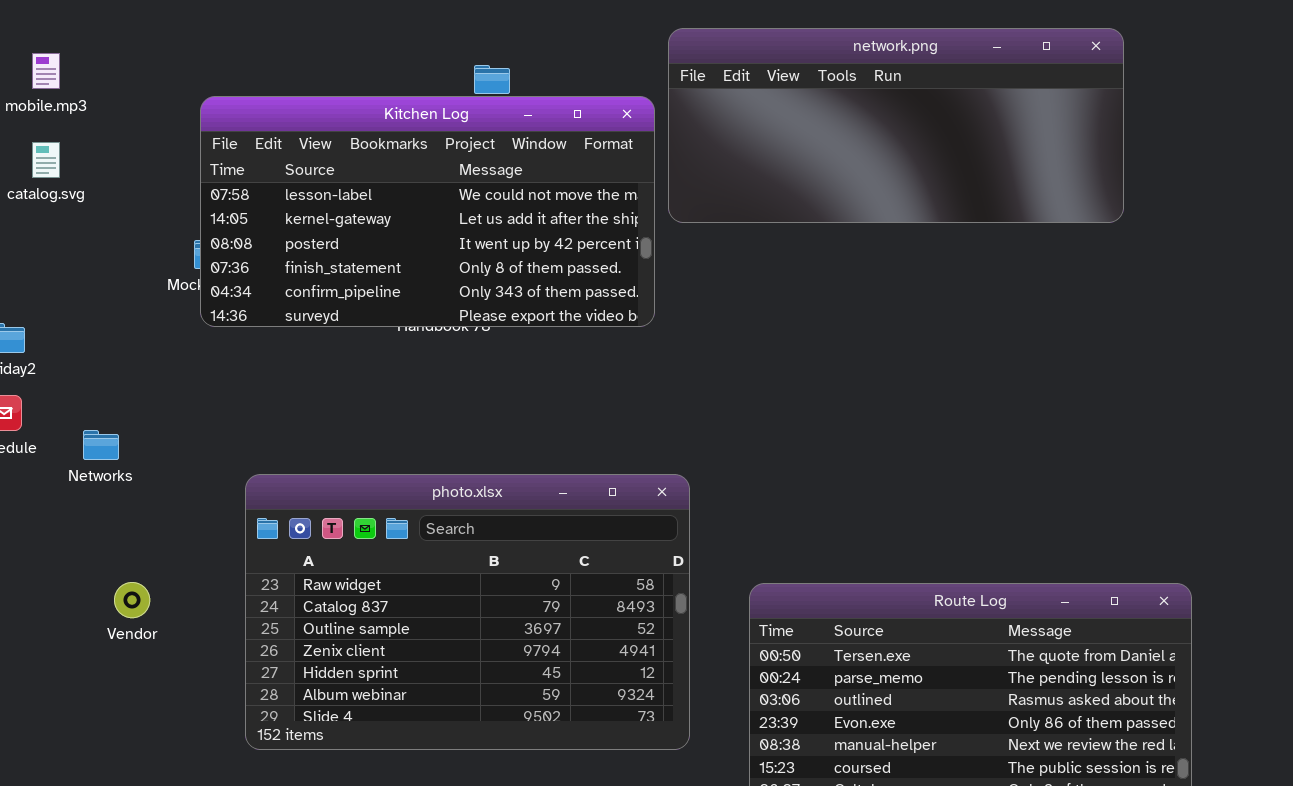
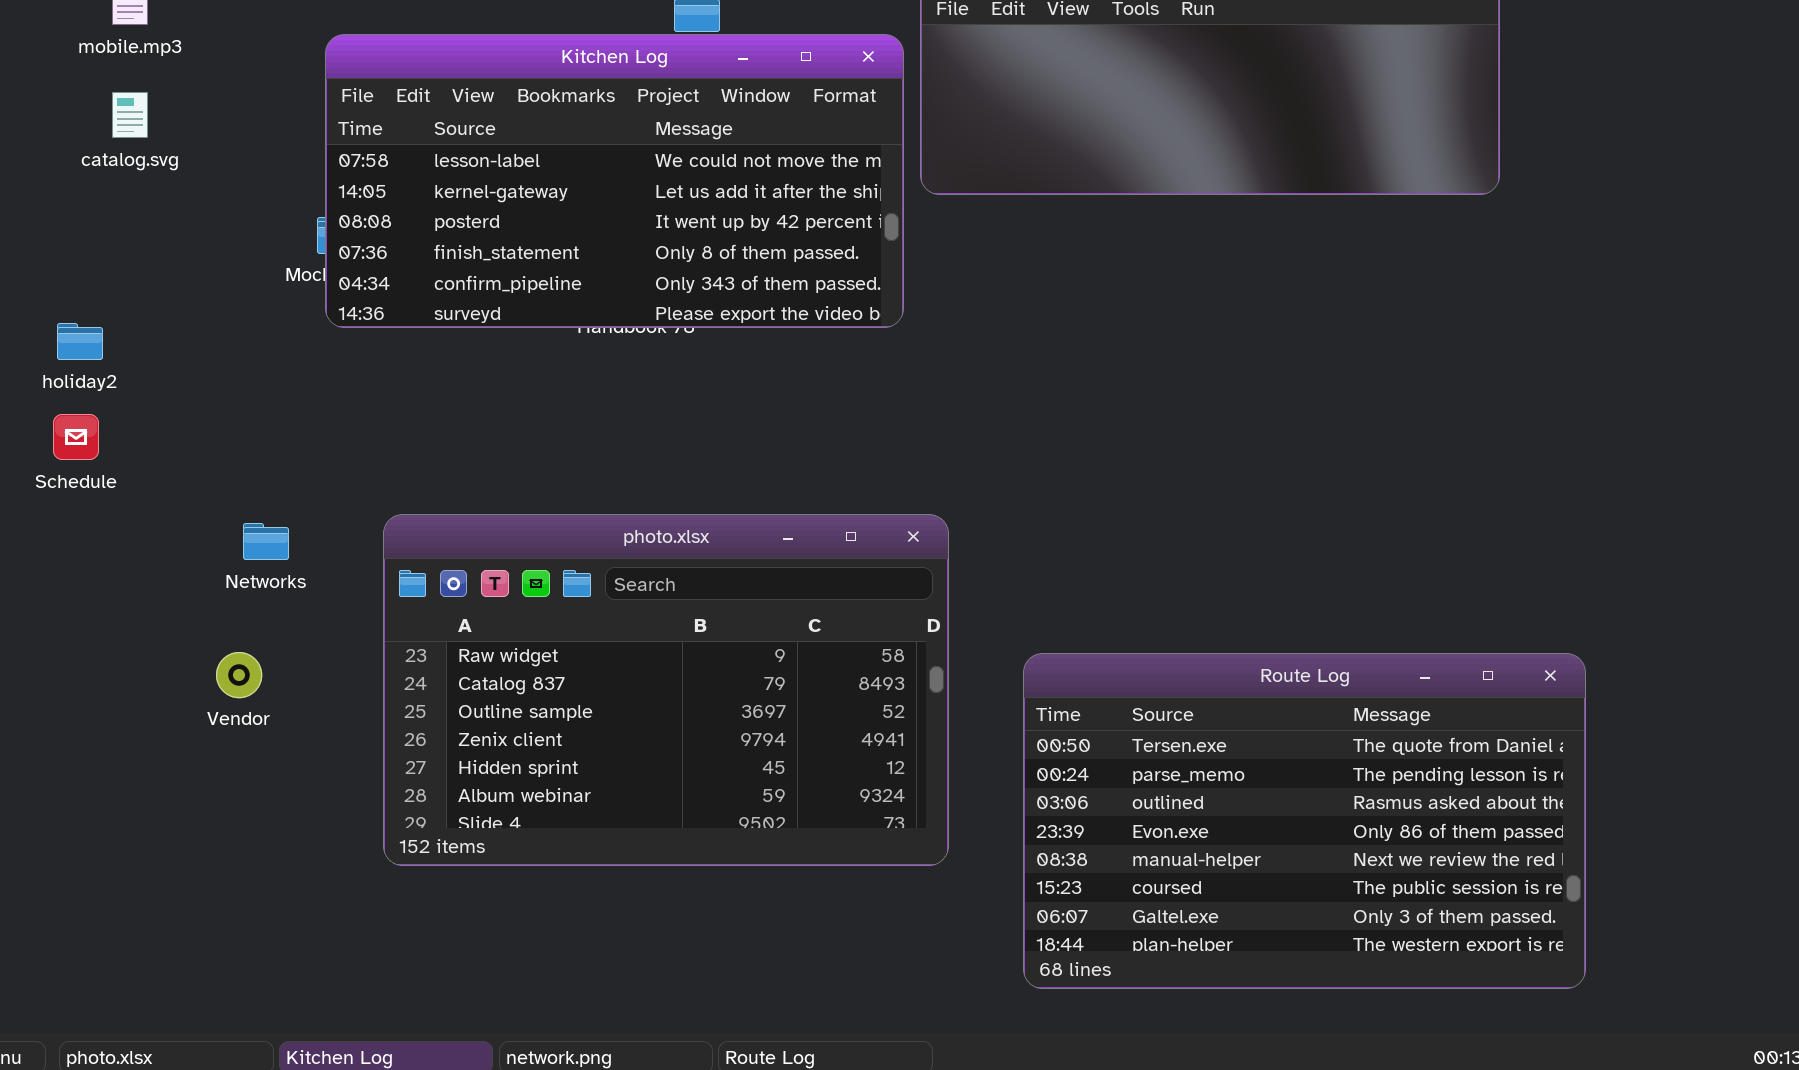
Networks: [83,430,119,460] -> [243,523,289,560], moved

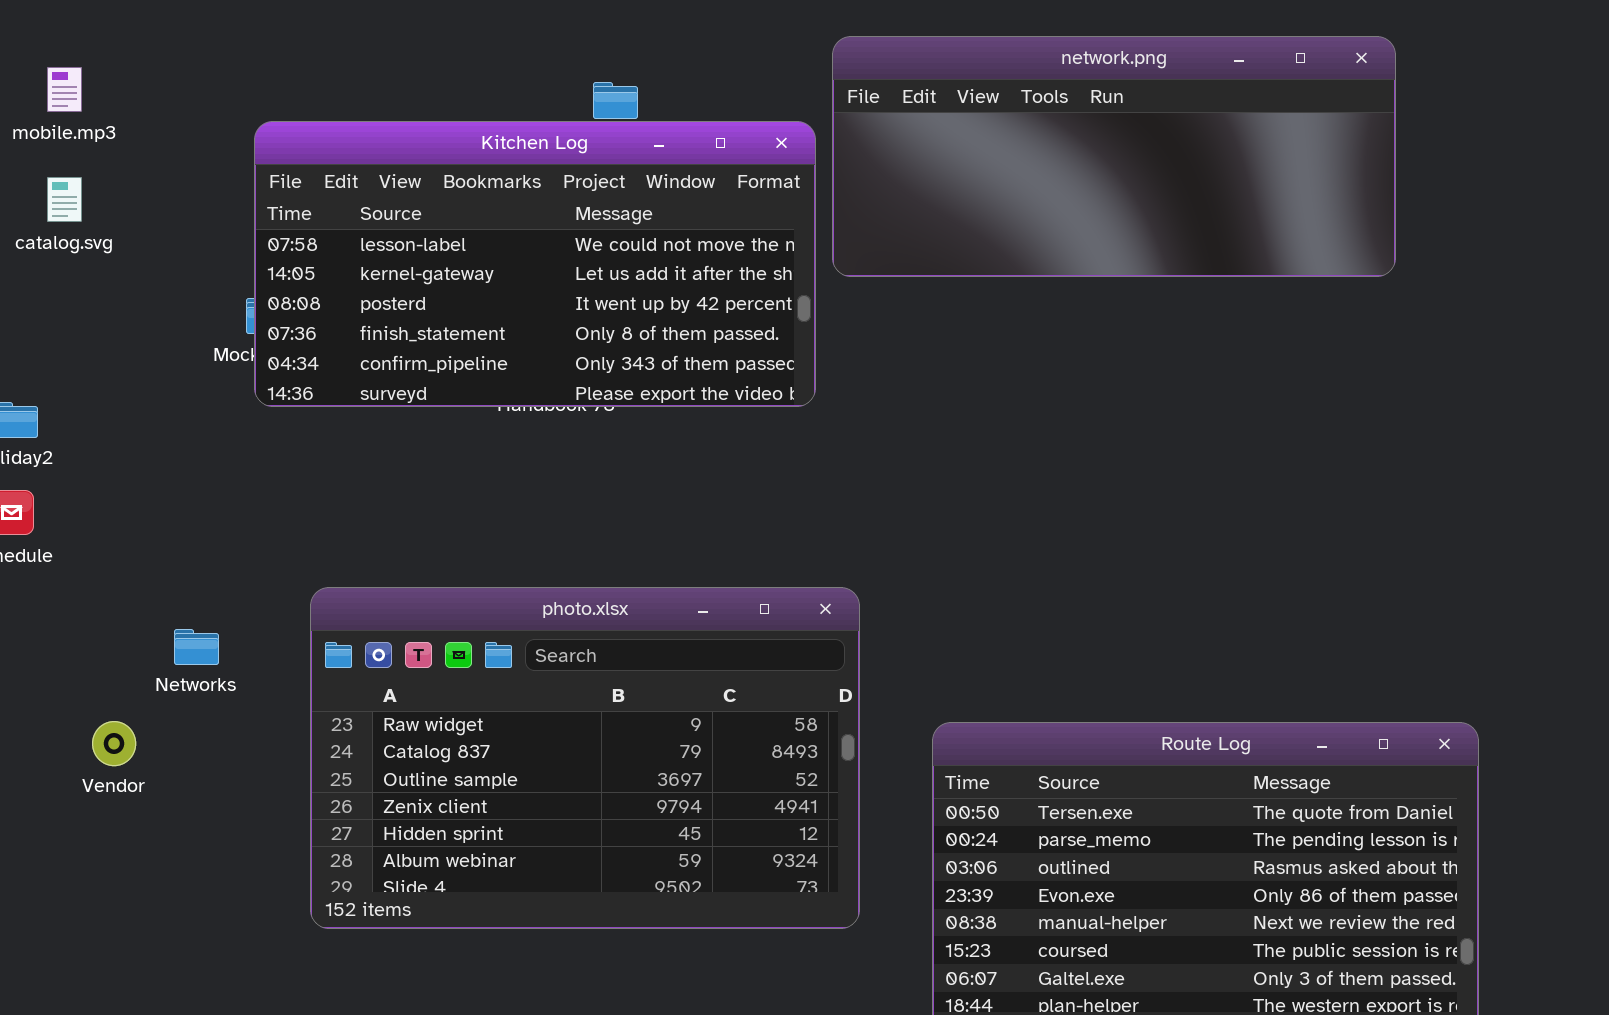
Networks: [243,523,289,560] -> [174,629,219,665], moved
Vendor: [216,652,262,698] -> [92,721,136,766], moved

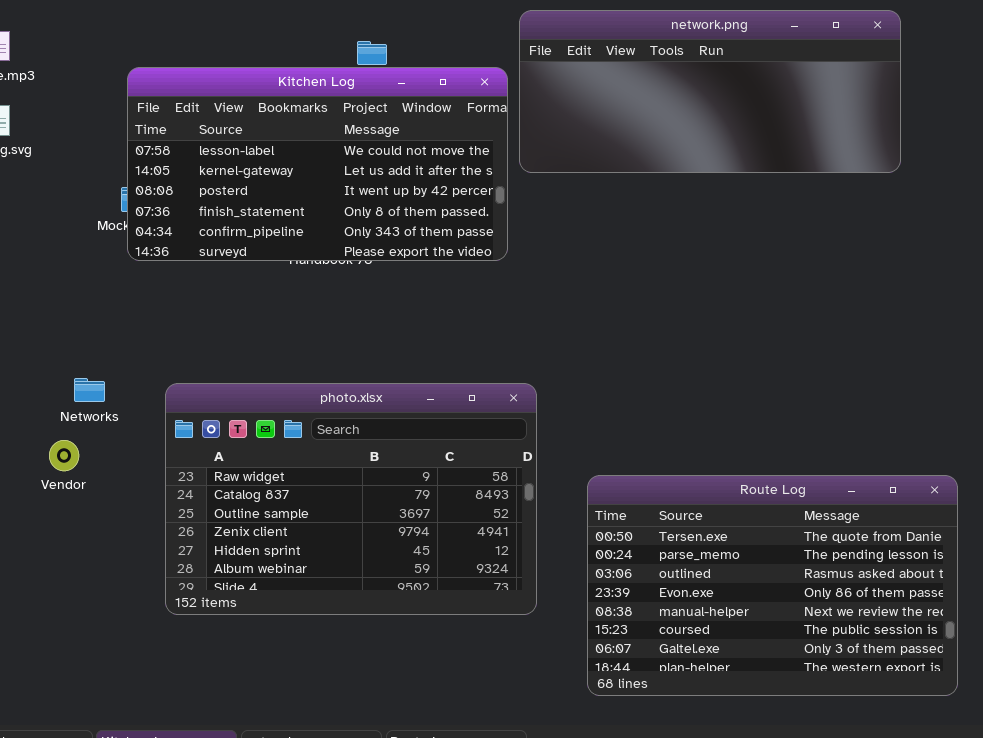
Networks: [174,629,219,665] -> [74,378,105,402], moved
Vendor: [92,721,136,766] -> [49,440,79,471], moved

